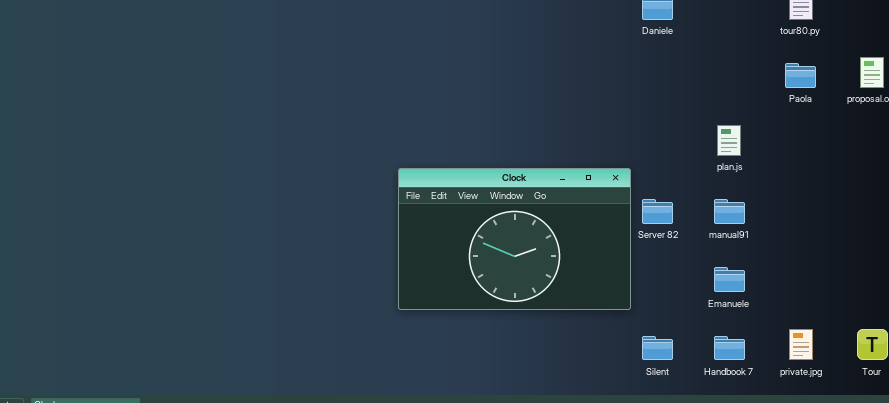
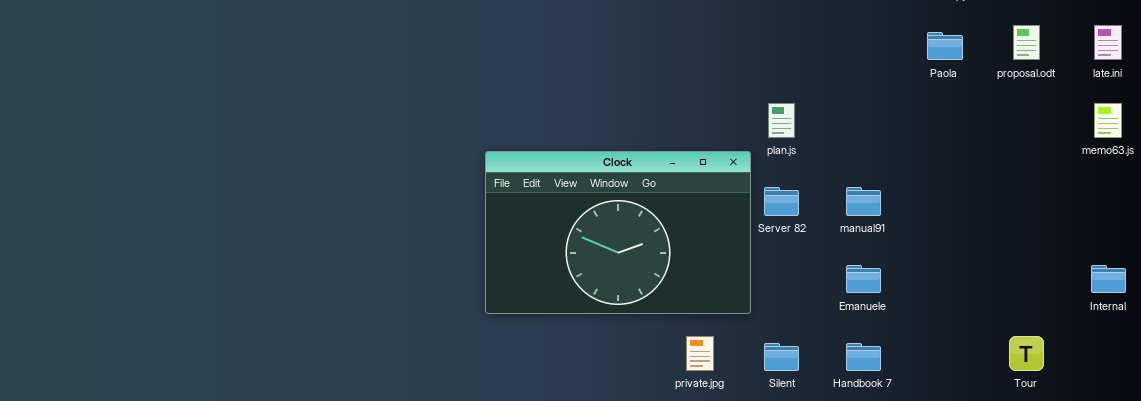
plan.js: [717,125,741,156] -> [768,103,795,138], moved
private.jpg: [789,329,813,360] -> [686,336,714,371], moved

